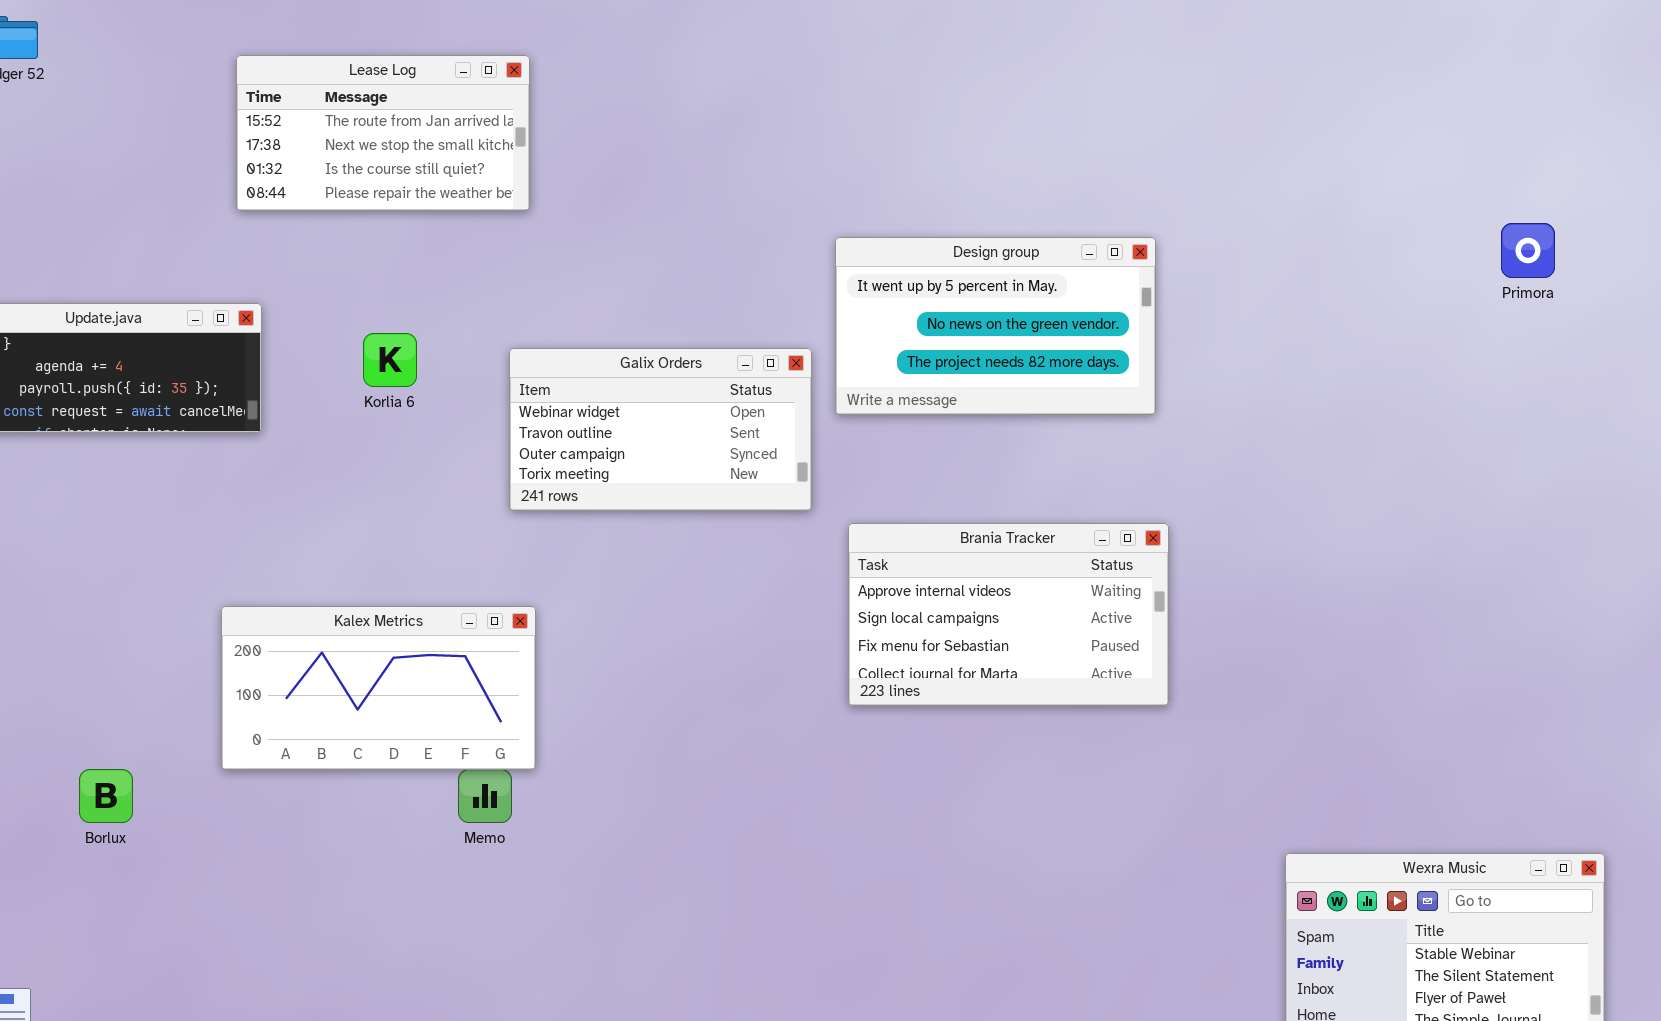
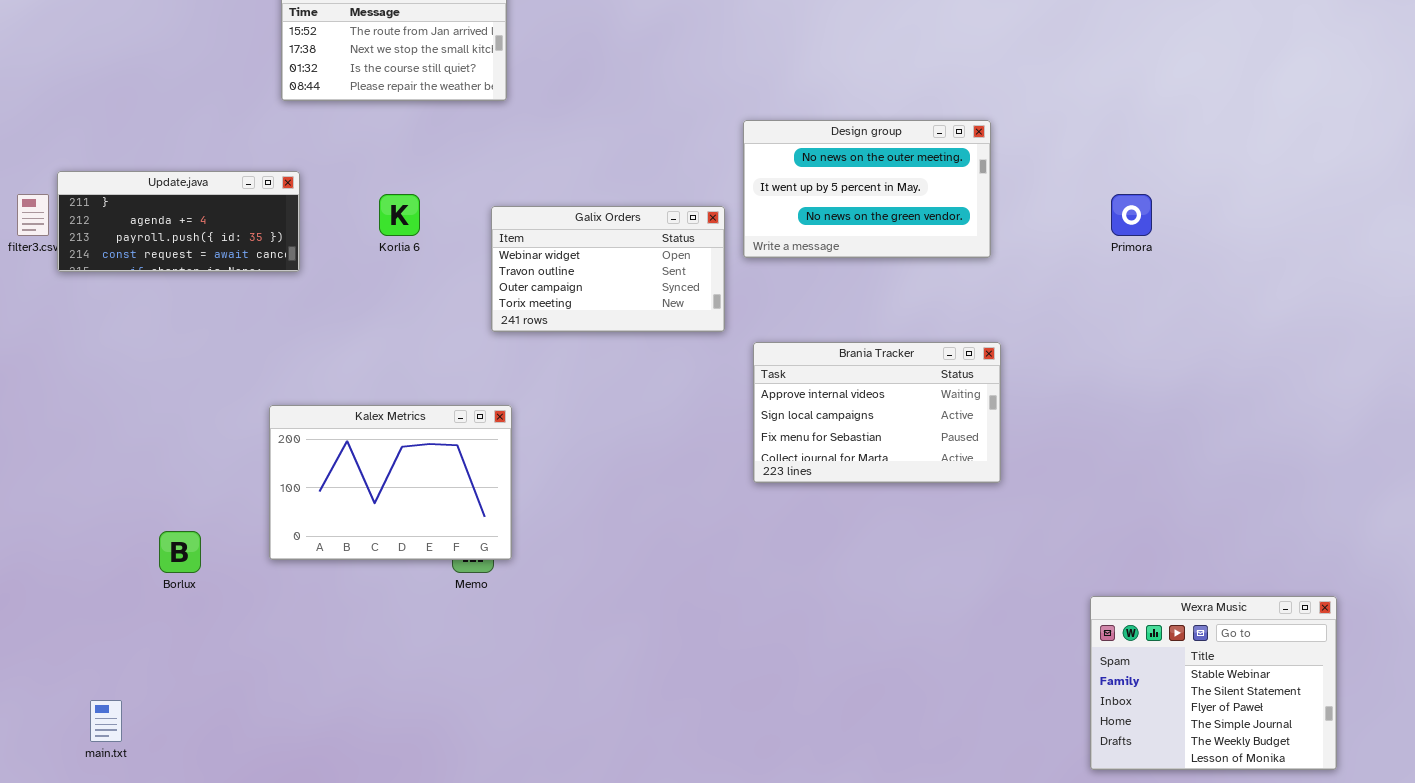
Primora: [1501,223,1555,278] -> [1111,194,1152,236], moved
Design group: [835,237,1156,415] -> [743,120,991,258], scrolled up 1 row
Kalex Metrics: [221,606,536,770] -> [269,405,512,560], resized

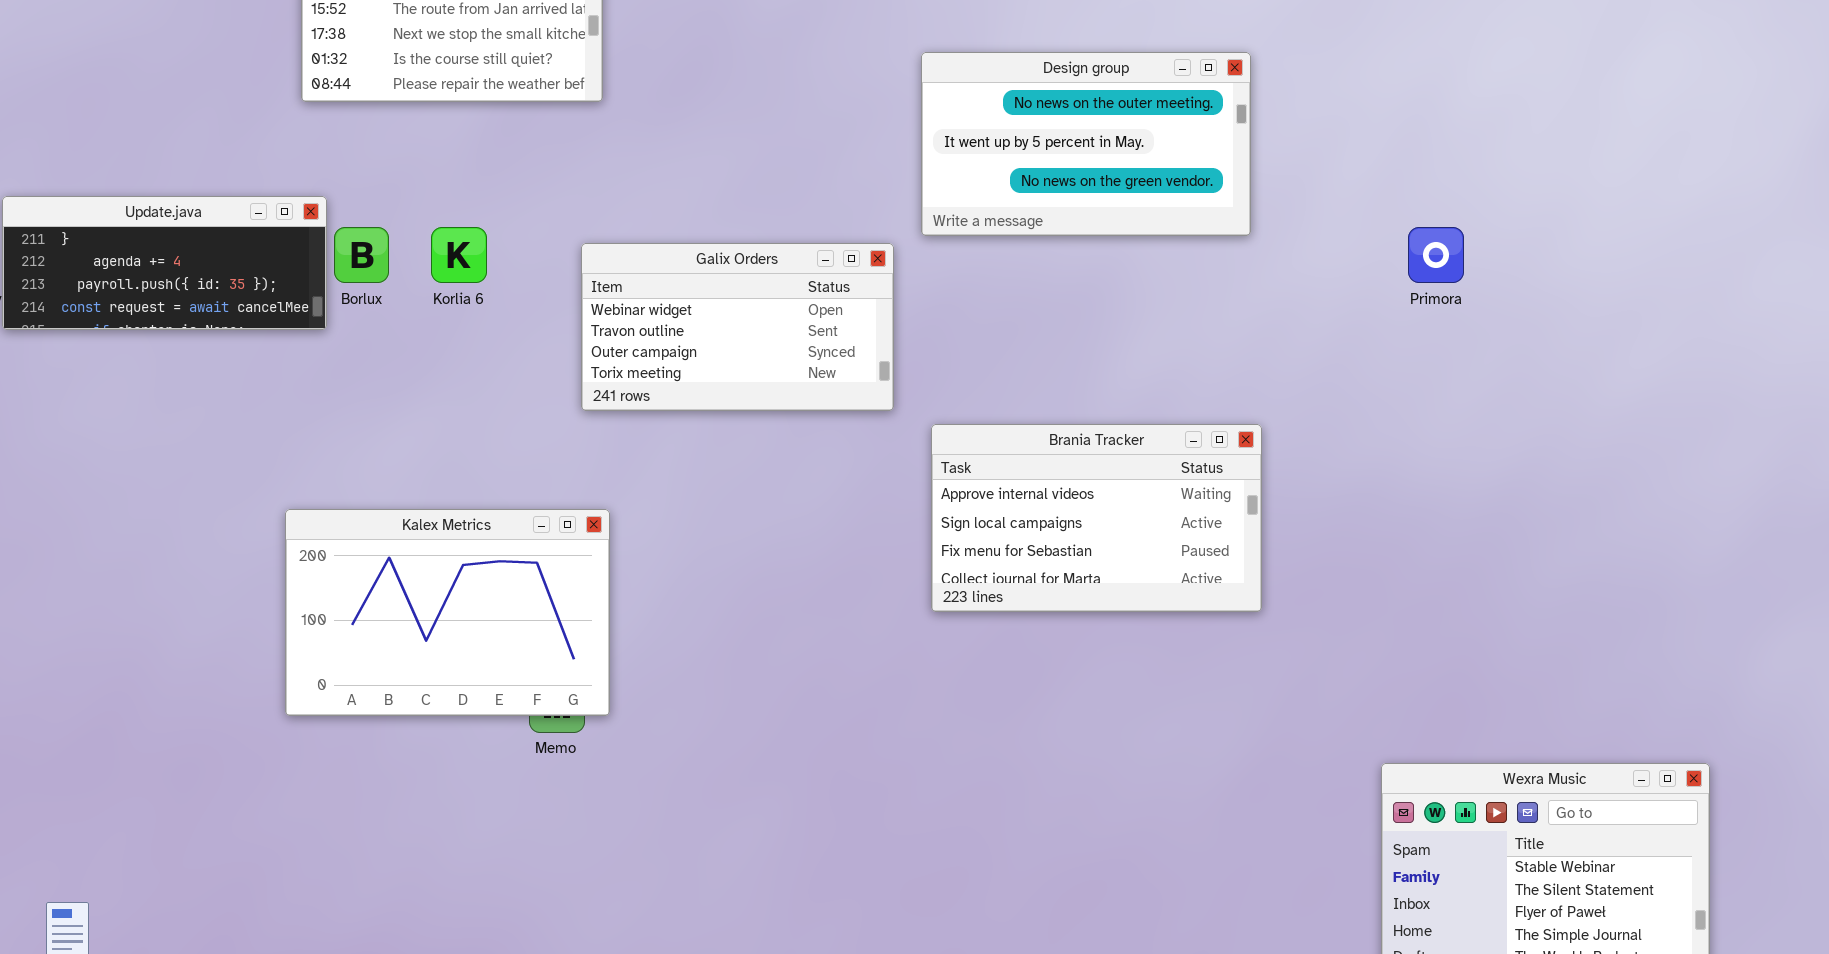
Design group: [743,120,991,258] -> [921,52,1251,236], moved
Borlux: [159,531,201,573] -> [334,227,389,283], moved

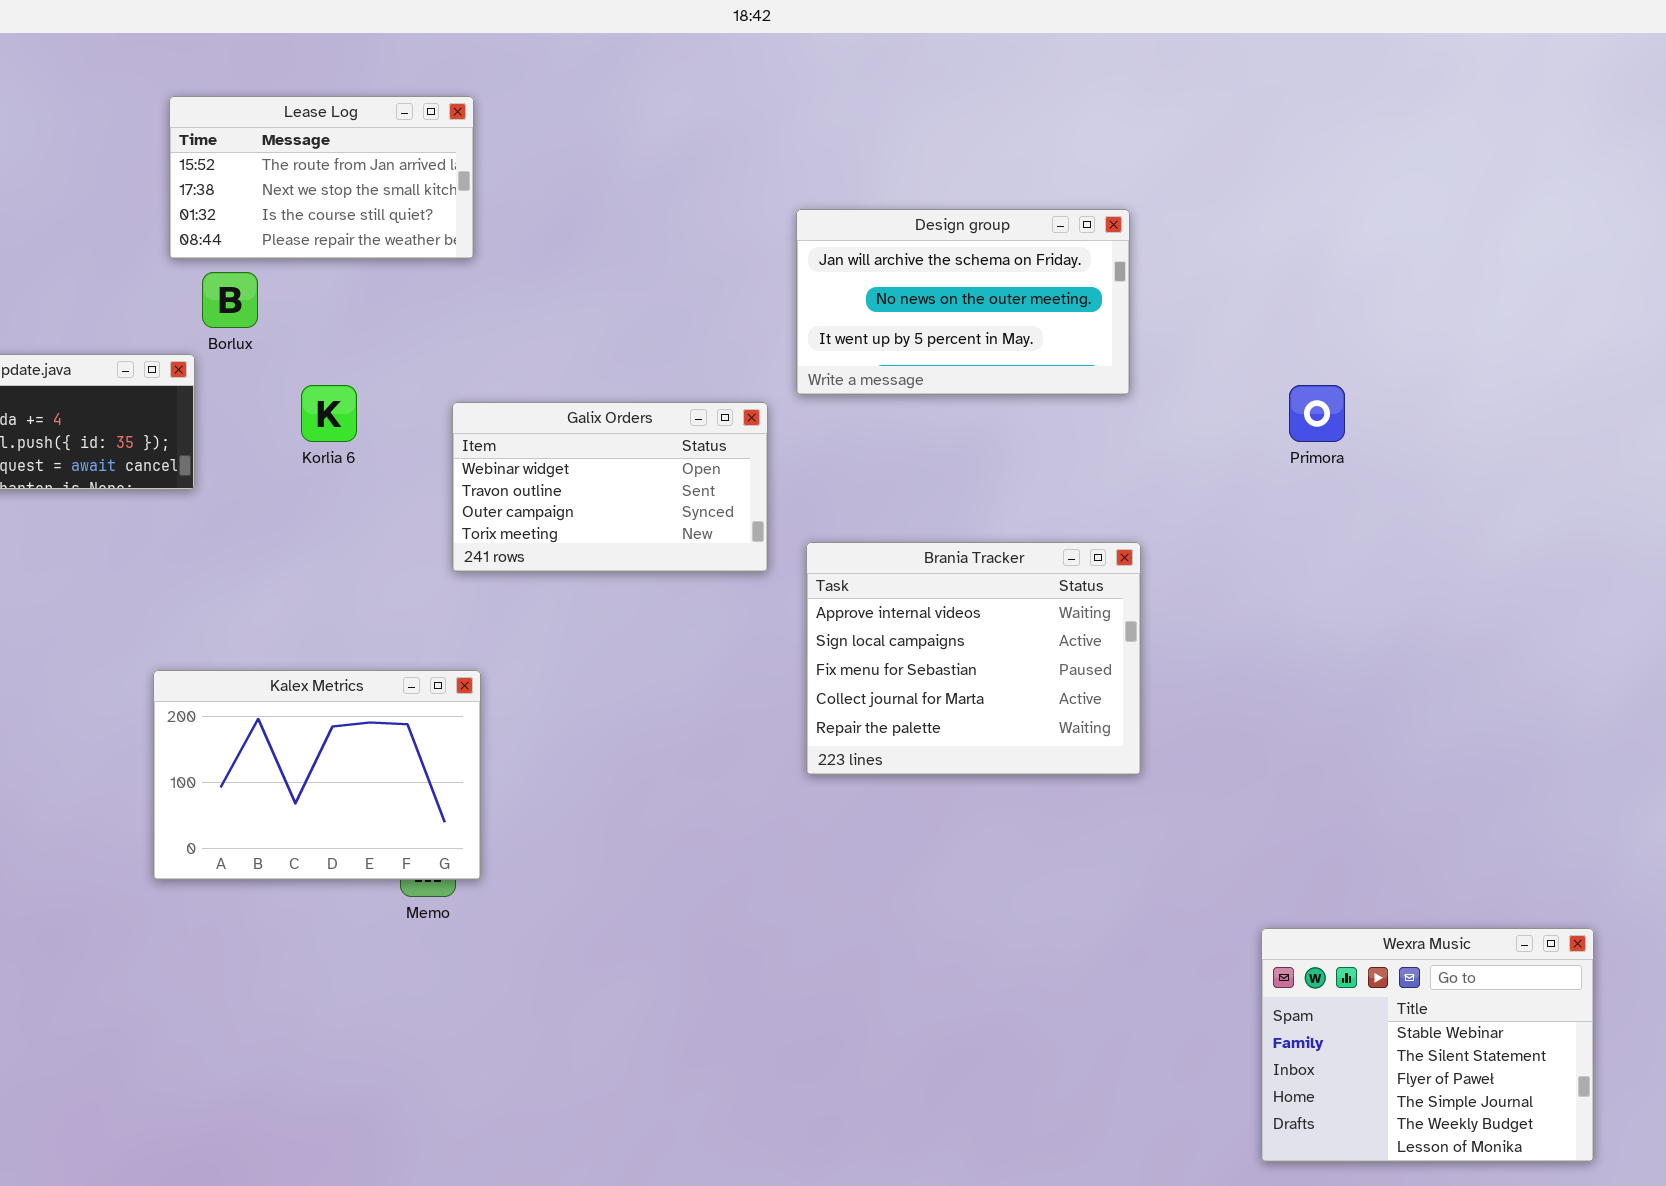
Design group: [921,52,1251,236] -> [796,209,1130,395], scrolled up 1 row
Borlux: [334,227,389,283] -> [202,272,258,328], moved
Brania Tracker: [931,424,1262,612] -> [806,542,1141,775], resized

